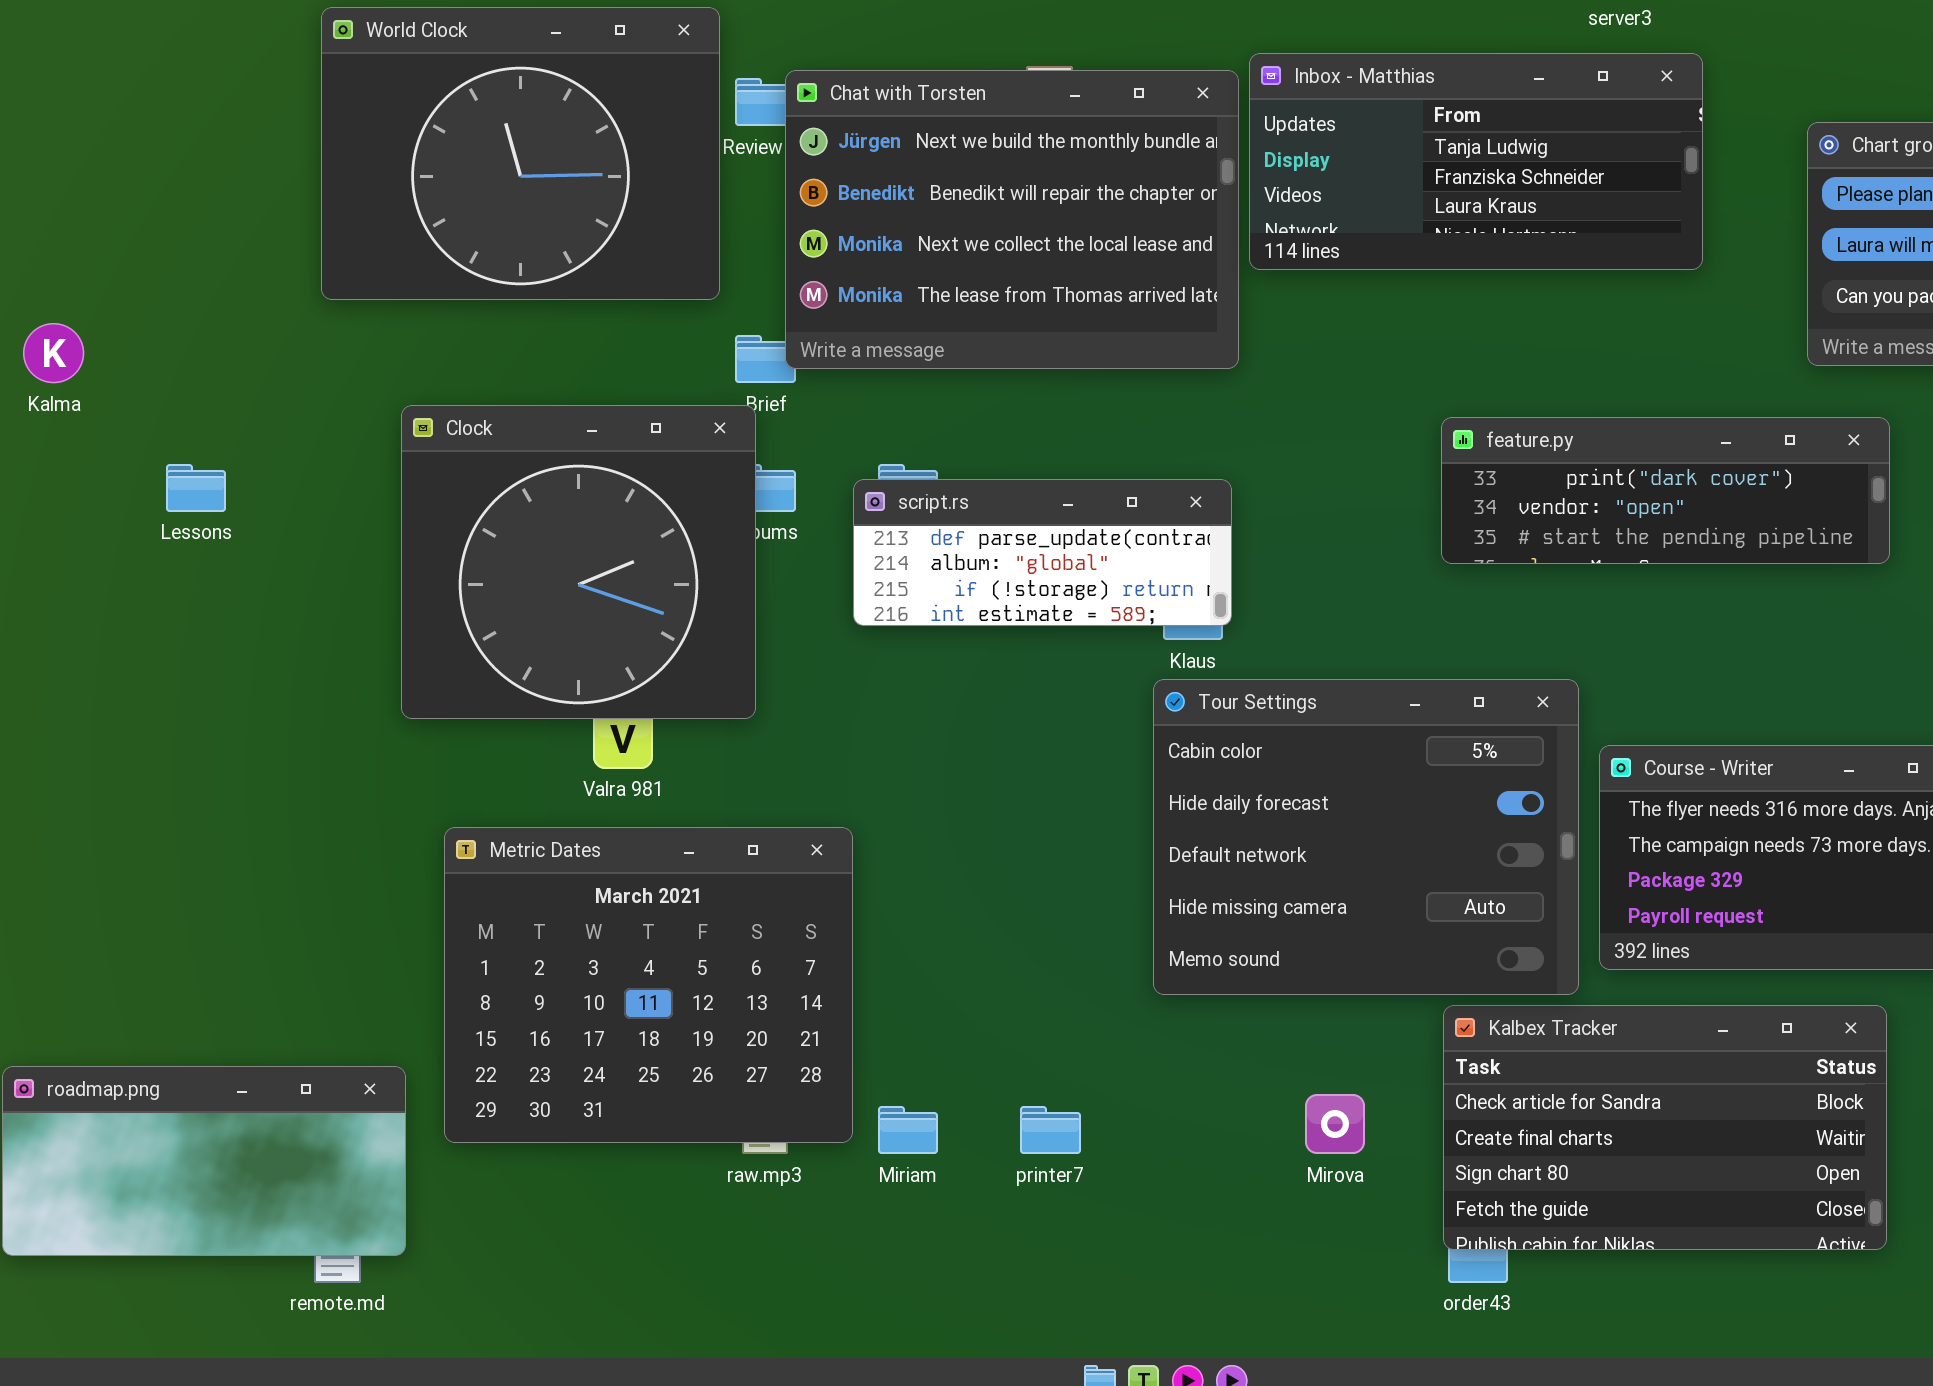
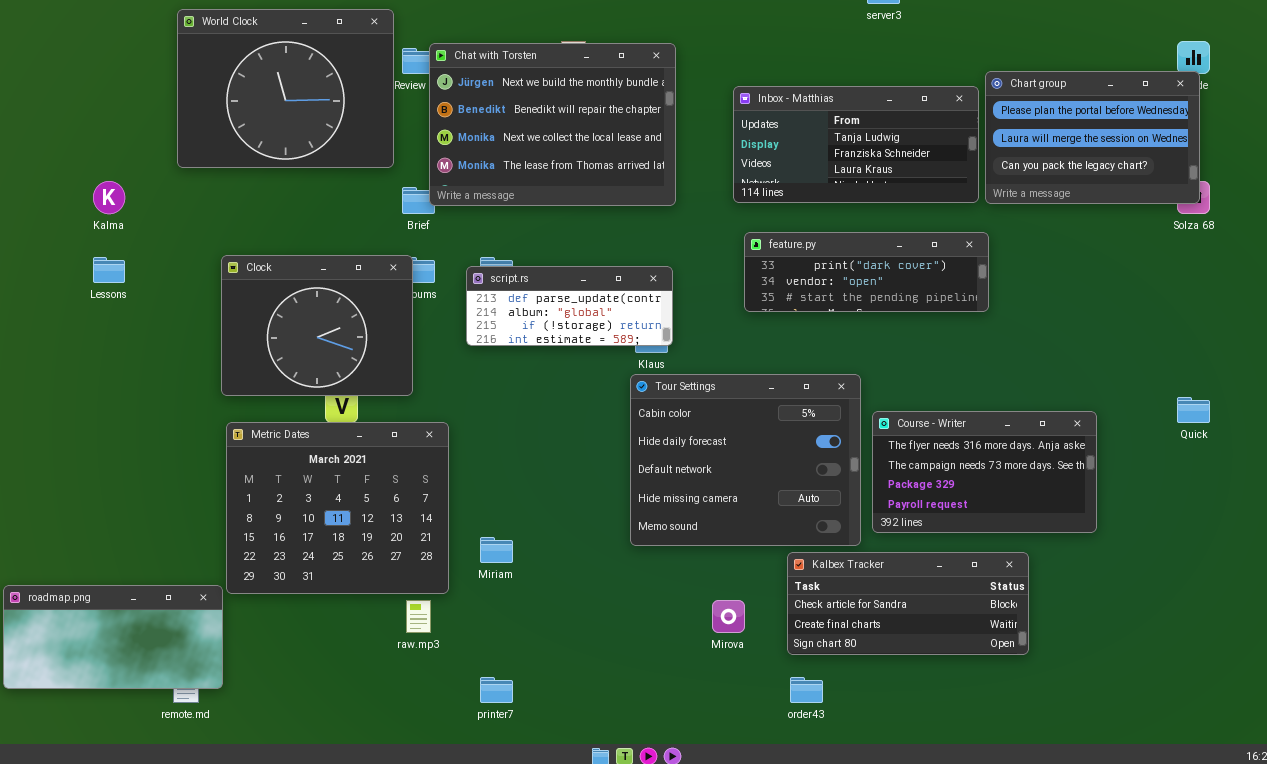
Inbox - Matthias: [1249,53,1703,270] -> [733,86,979,203], moved
Kalma: [23,323,84,383] -> [93,181,125,214], moved
Clock: [401,405,756,719] -> [221,255,413,396], resized
feature.py: [1441,417,1890,564] -> [744,232,989,312], moved
Metric Dates: [444,827,853,1143] -> [226,422,449,594], moved
Kalbex Tracker: [1443,1005,1887,1250] -> [787,552,1029,655], resized
Miriam: [878,1106,938,1154] -> [480,537,513,563], moved
printer7: [1020,1106,1081,1154] -> [480,677,513,703], moved

